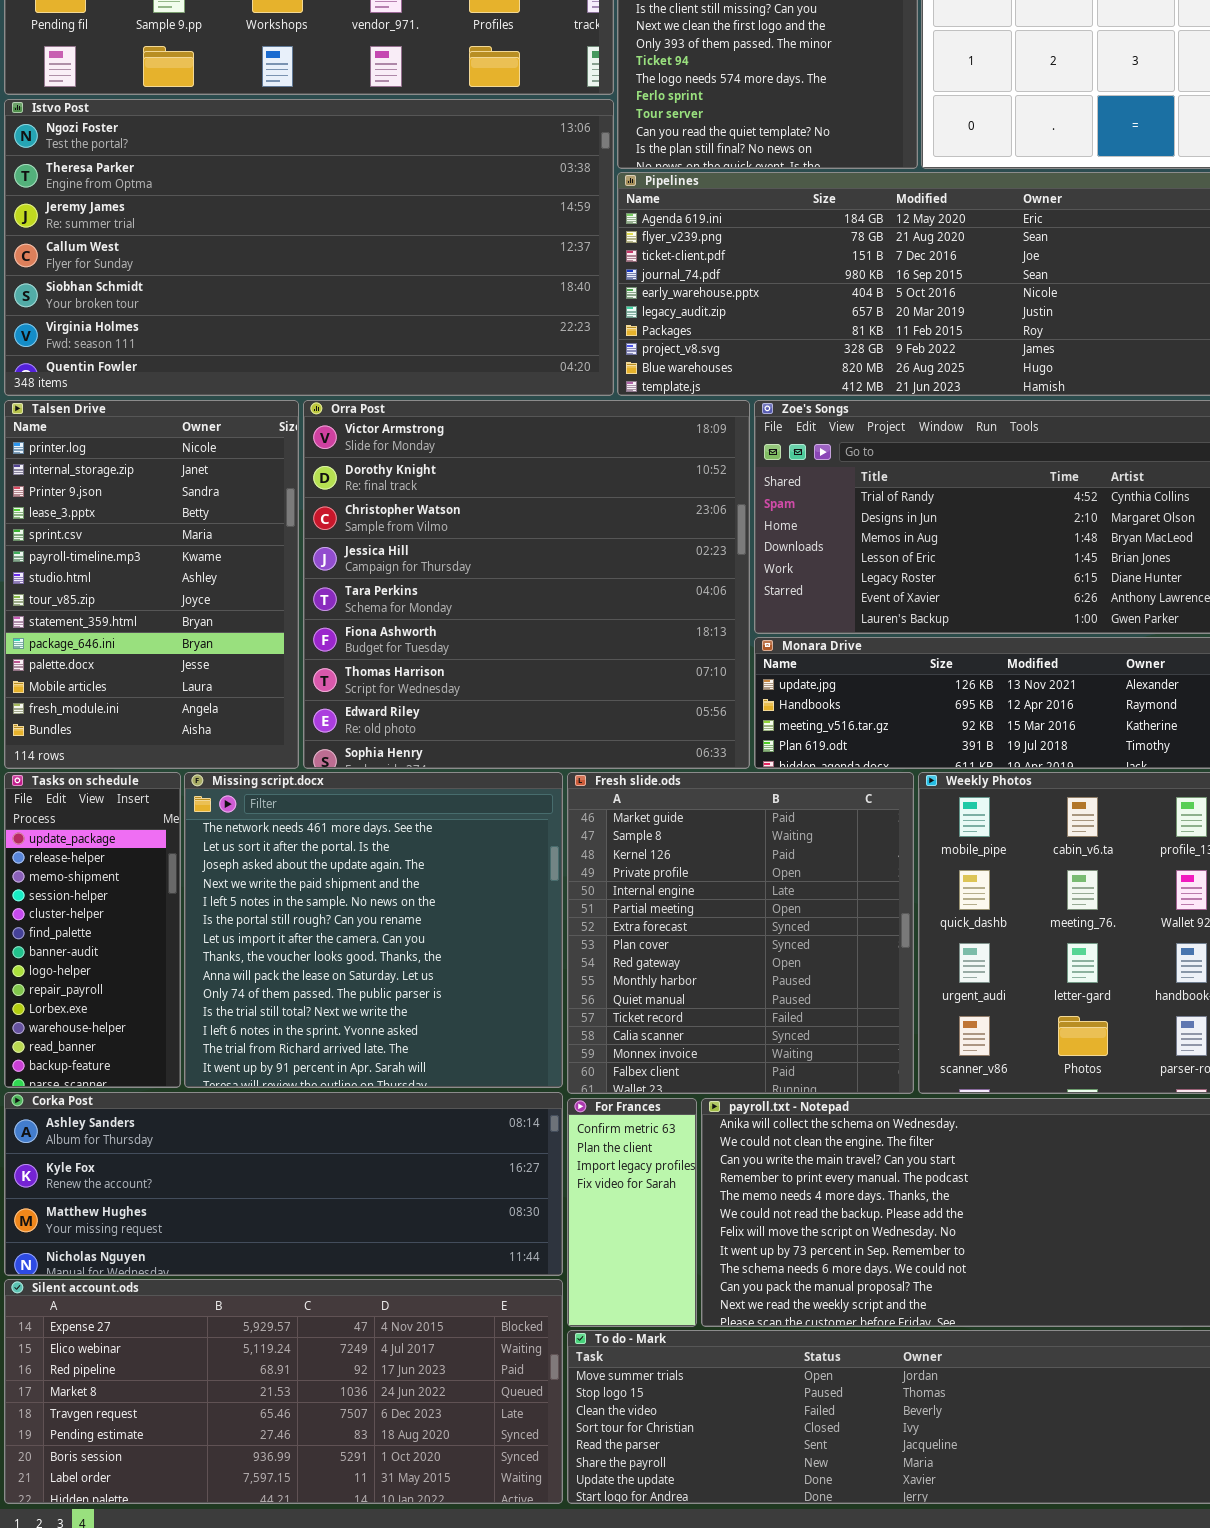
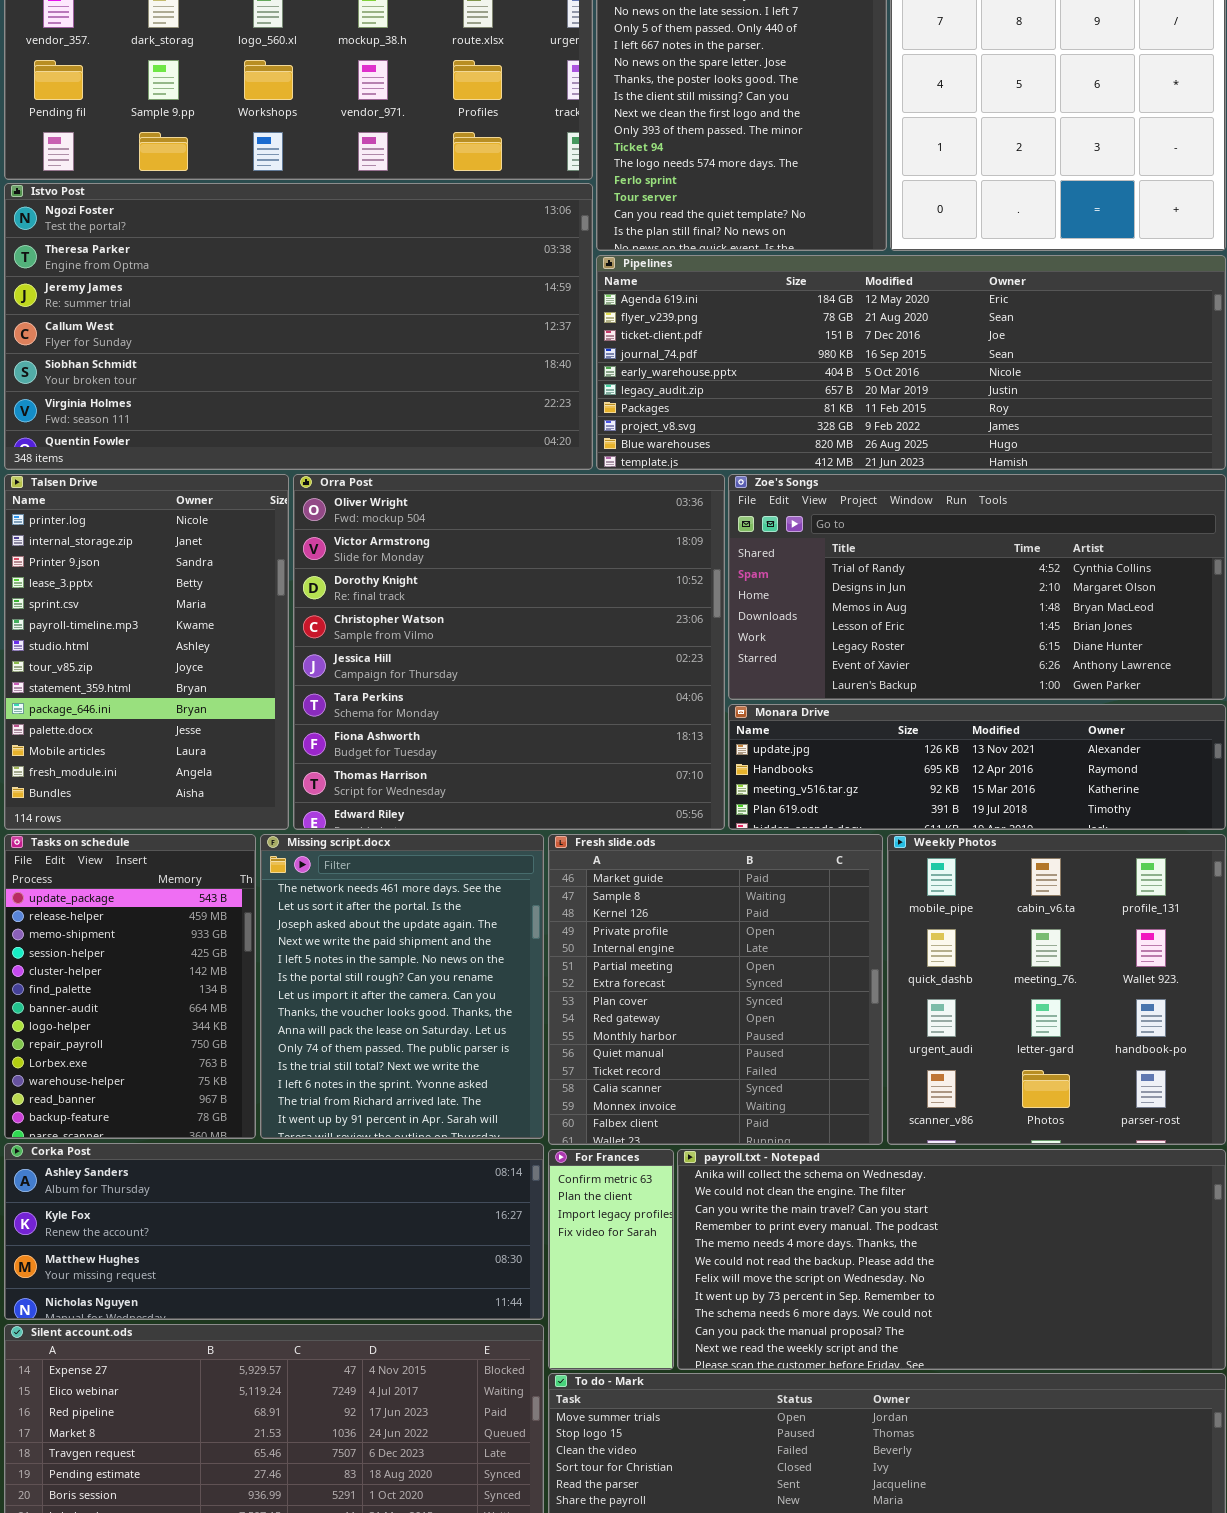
Orra Post: [303,400,750,769] -> [293,474,725,830], scrolled up 1 row
Tasks on schedule: [4,772,181,1088] -> [4,834,256,1139], resized
Missing script.docx: [184,772,563,1088] -> [260,834,544,1139], resized

